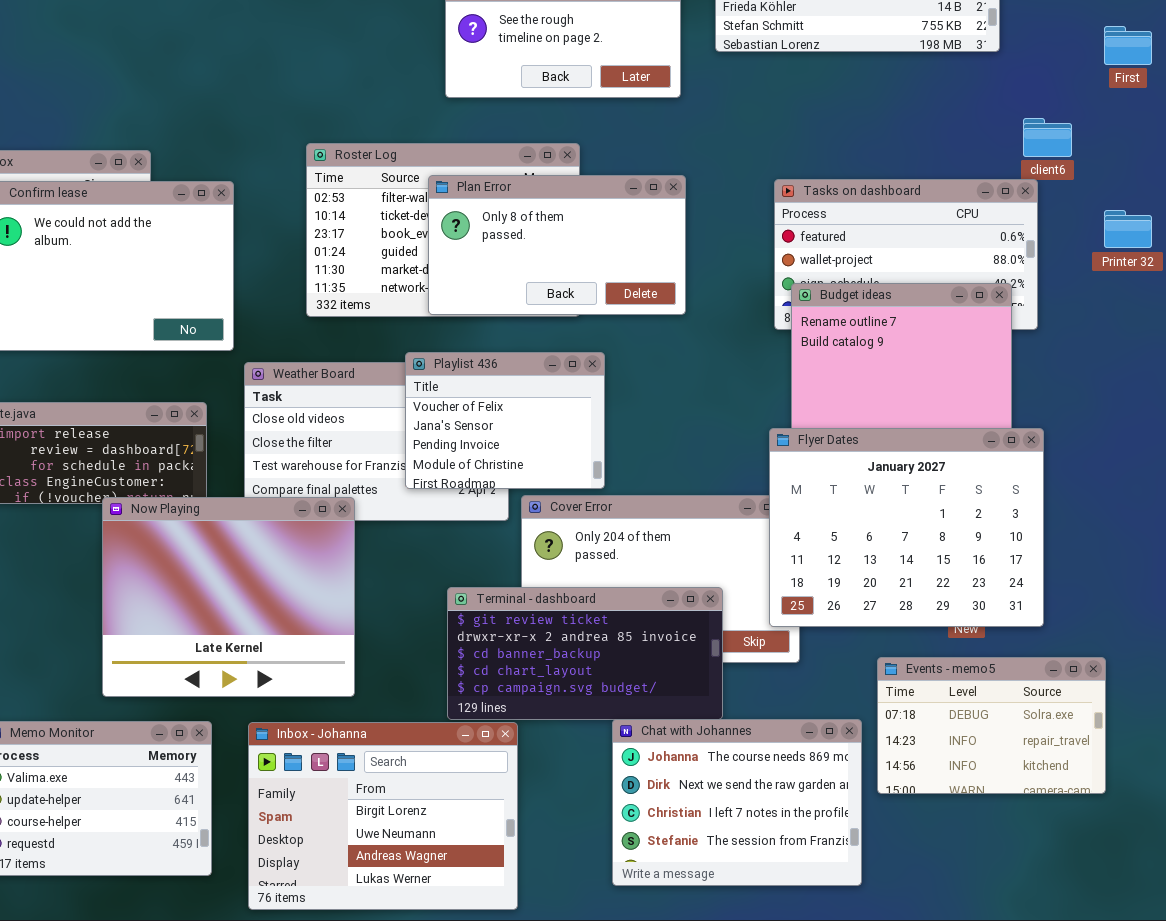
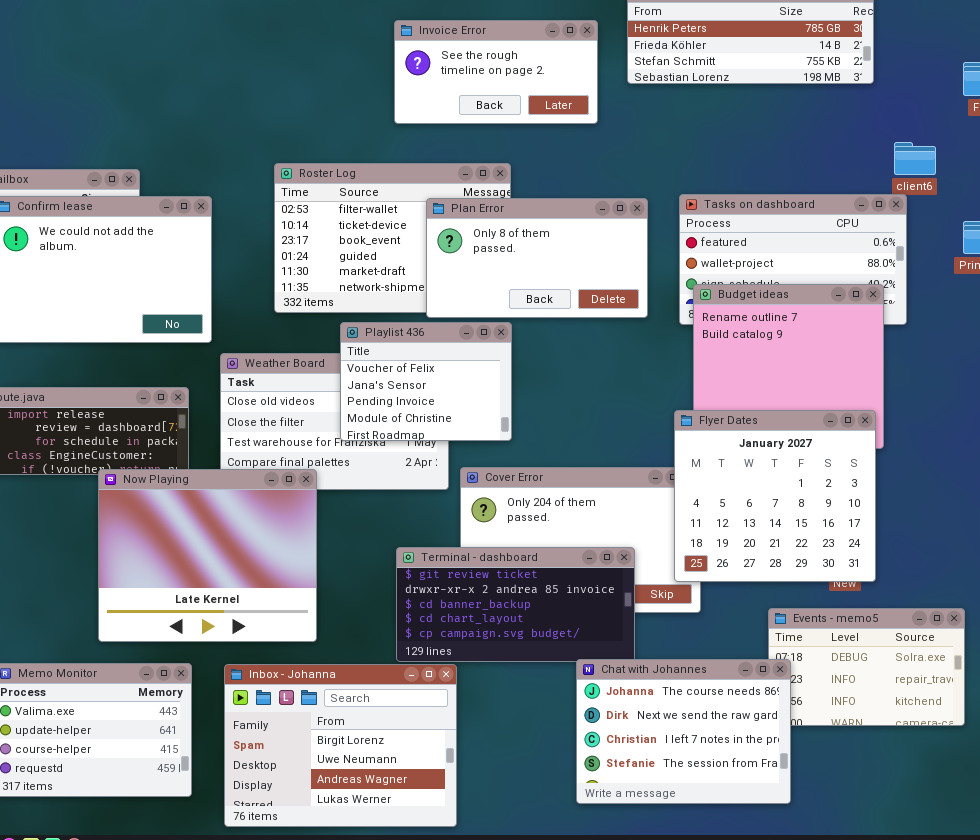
Plan Error: [428,175,686,315] -> [426,198,648,318], moved
Playlist 436: [405,352,605,489] -> [340,322,512,441], moved
Flyer Dates: [769,428,1044,627] -> [674,410,876,582], resized
Chat with Johannes: [612,719,862,886] -> [576,659,791,804], moved

